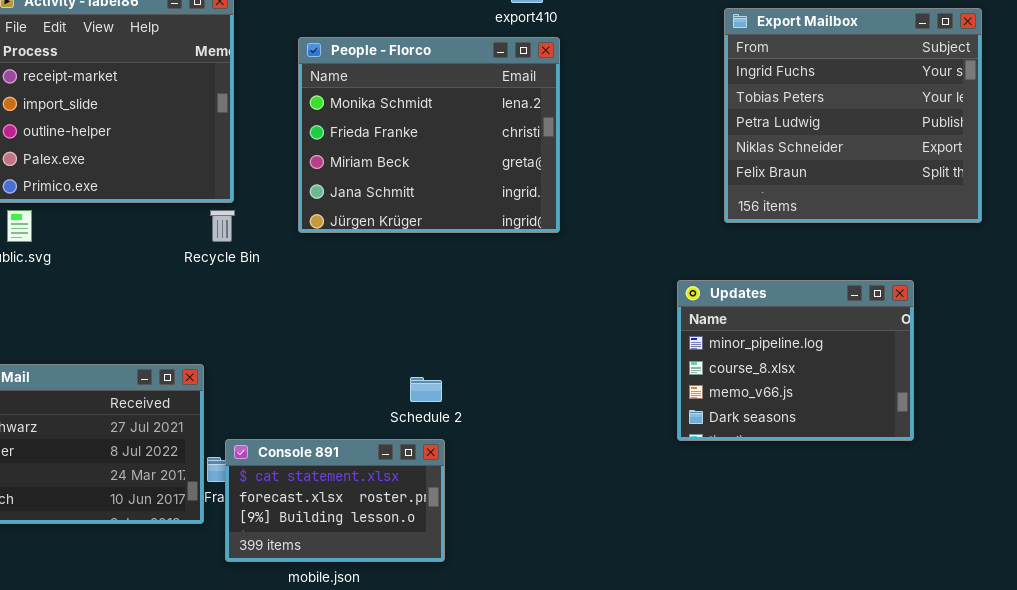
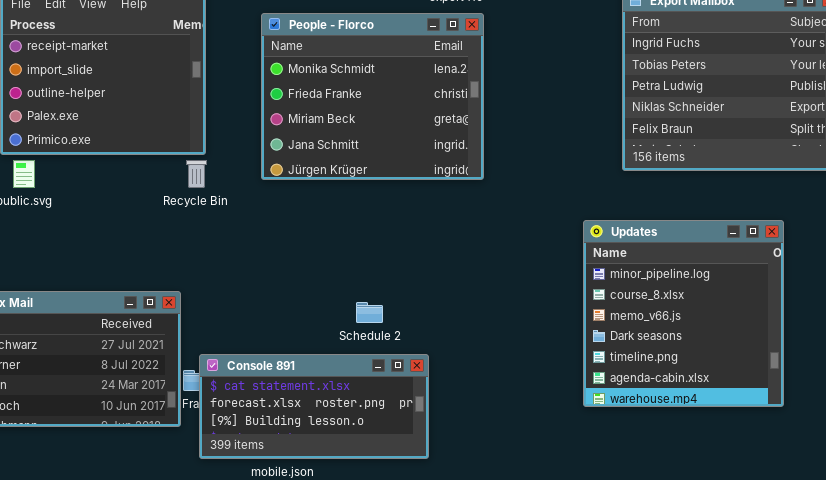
Updates: [677,280,914,441] -> [583,220,784,407], resized
Console 891: [225,439,445,562] -> [199,354,429,459], resized

